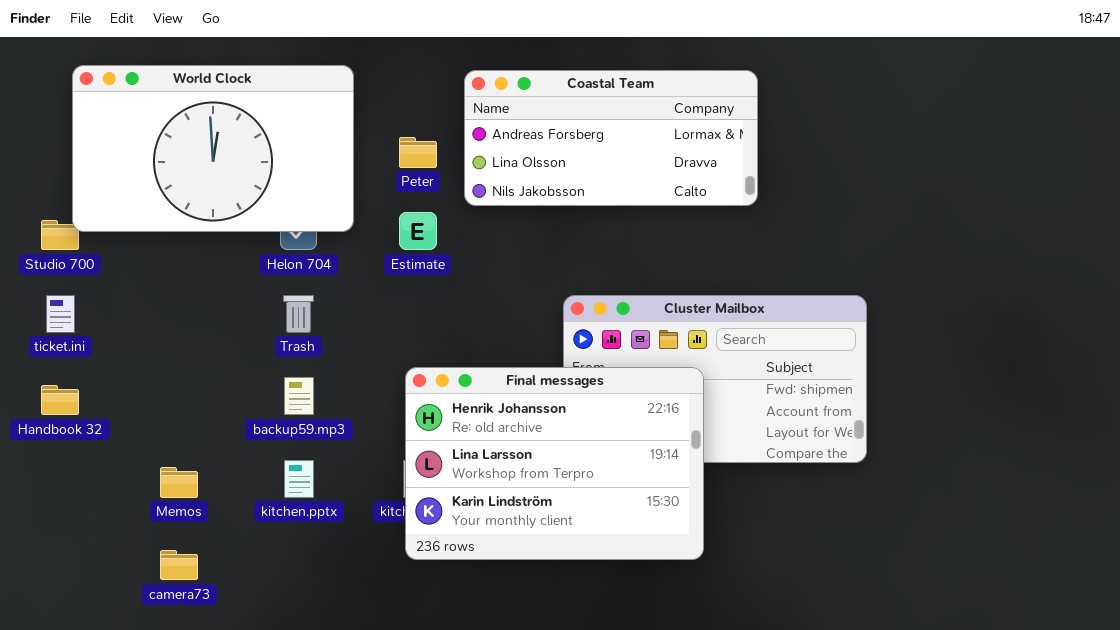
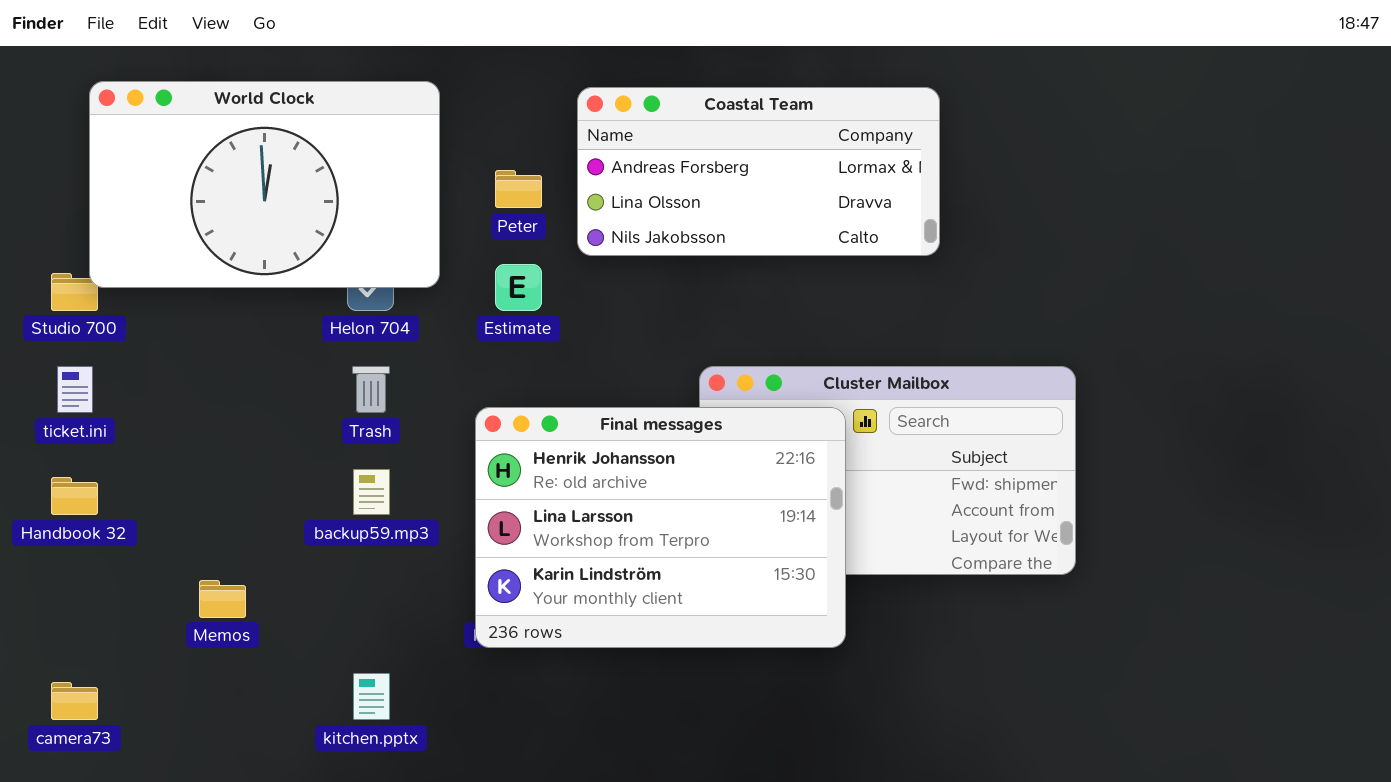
Final messages: [405,367,704,560] -> [475,407,846,648], moved
kitchen.pptx: [284,460,314,498] -> [353,673,390,720], moved
camera73: [160,550,198,580] -> [51,682,98,720], moved

